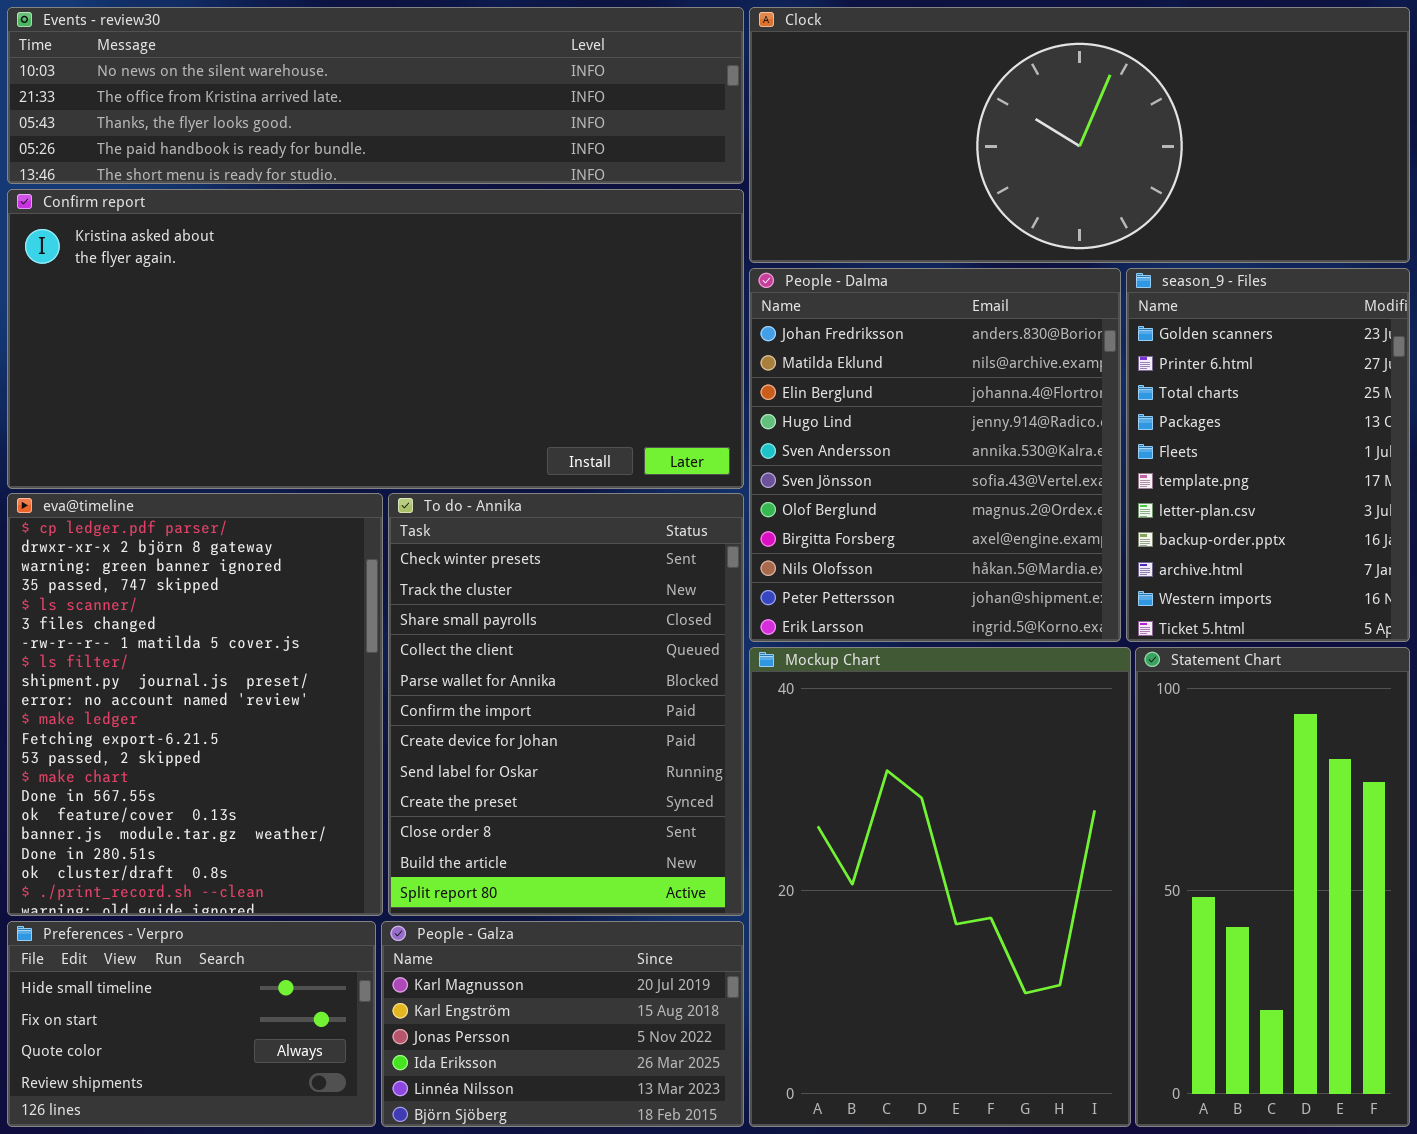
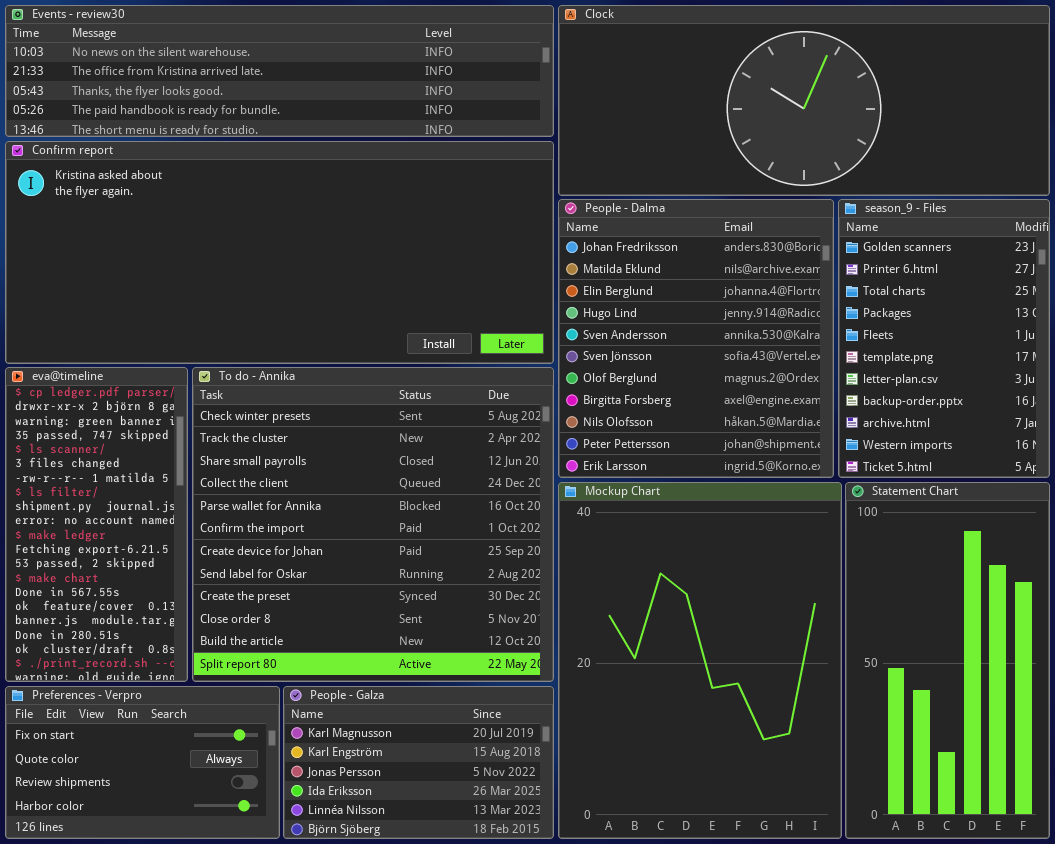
eva@timeline: [7,493,383,916] -> [5,367,188,682], resized
To do - Annika: [388,493,744,916] -> [192,367,554,682], resized
Preferences - Verpro: [7,921,376,1127] -> [5,686,280,839], scrolled down 1 row

